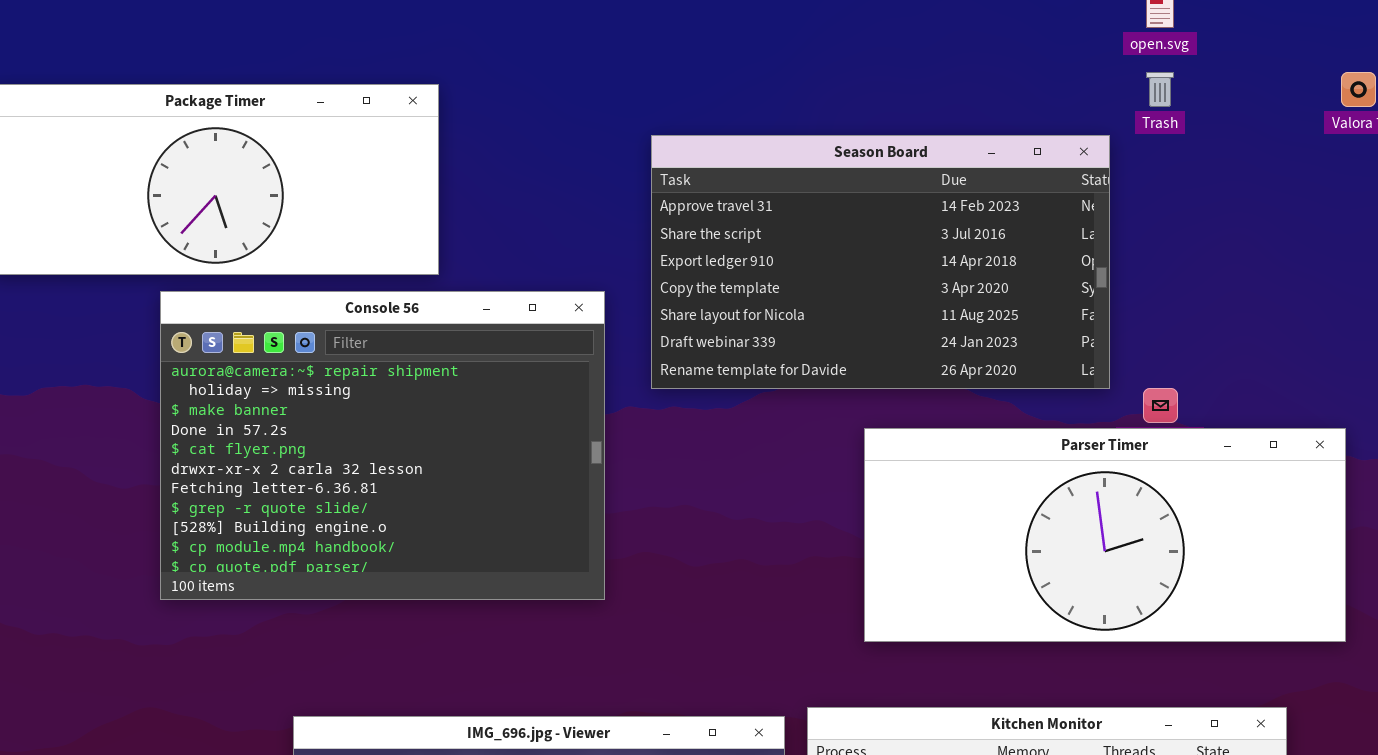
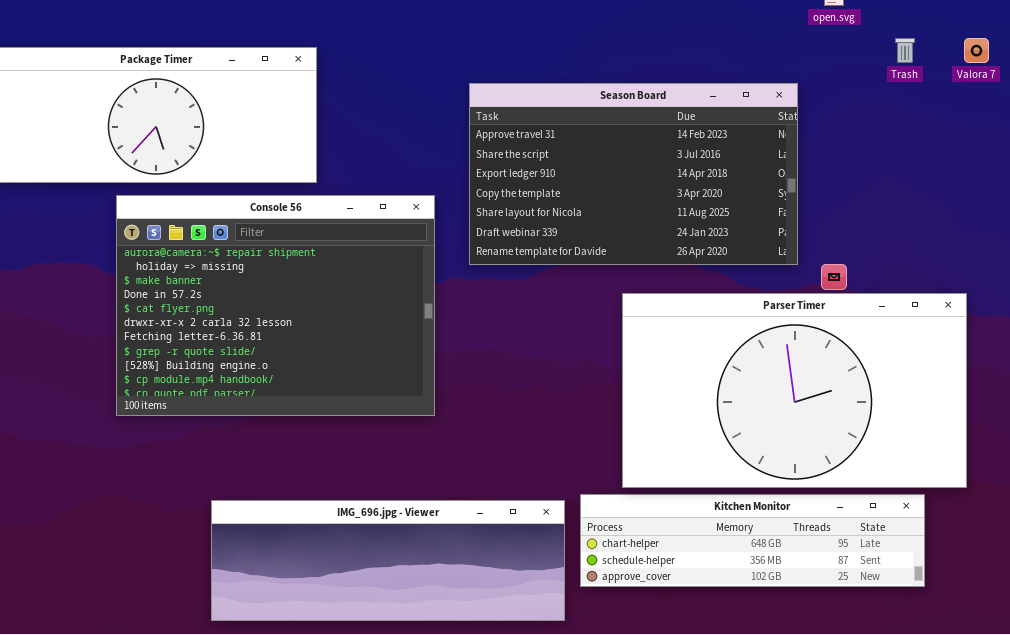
Trash: [1146,72,1174,107] -> [895,38,915,63], moved
Parser Timer: [864,428,1346,642] -> [622,293,967,488], resized

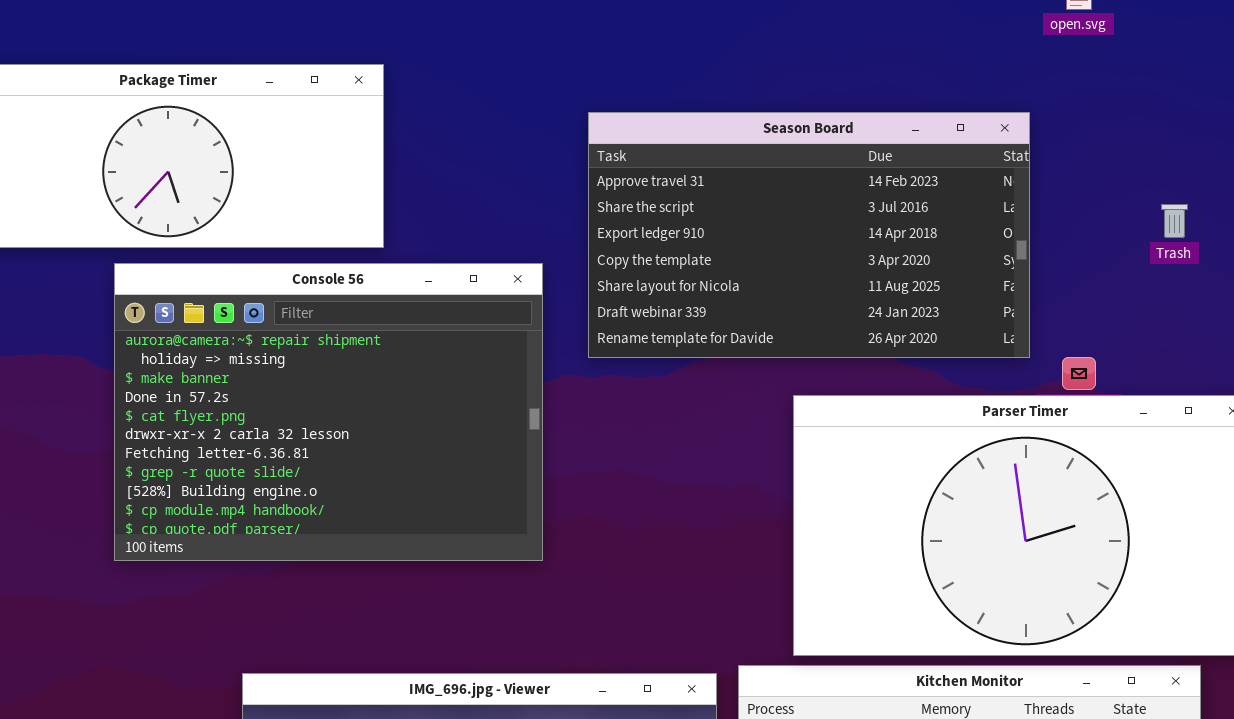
Trash: [895,38,915,63] -> [1161,204,1188,238], moved

